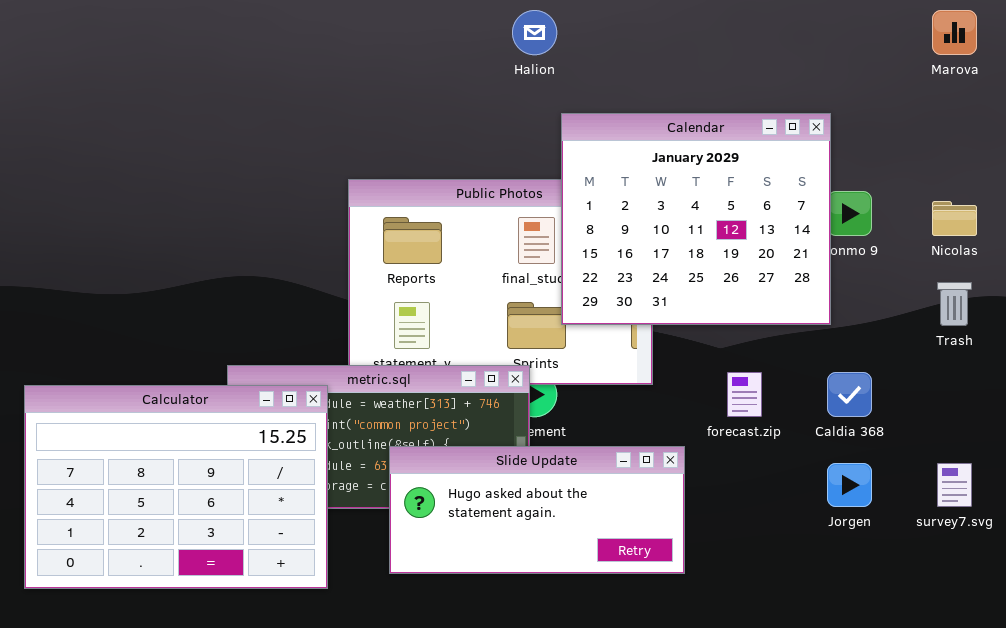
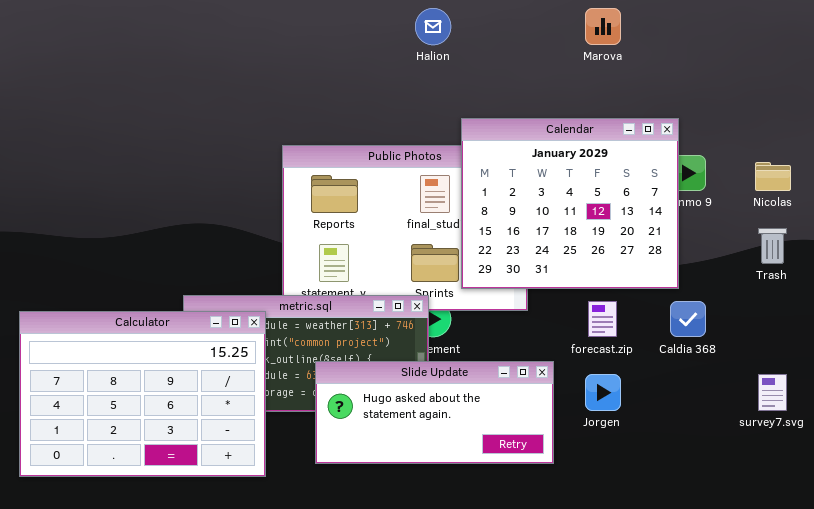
Marova: [932,10,977,55] -> [585,8,621,45], moved
Calendar: [561,113,831,325] -> [461,118,679,289], moved
Jorgen: [827,463,872,507] -> [585,374,621,411], moved

